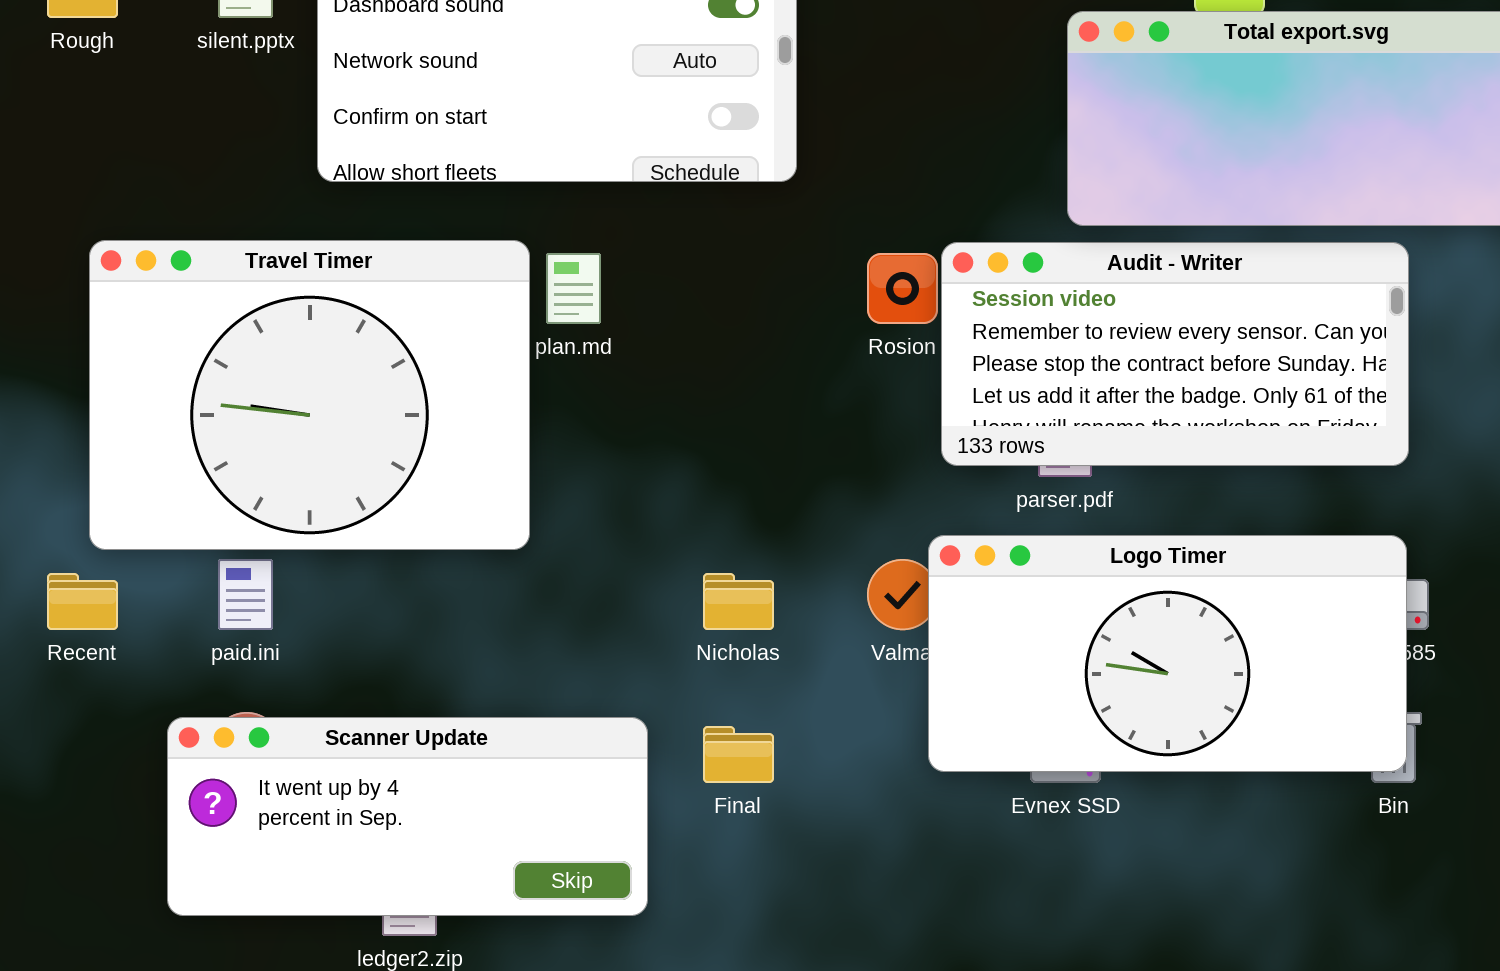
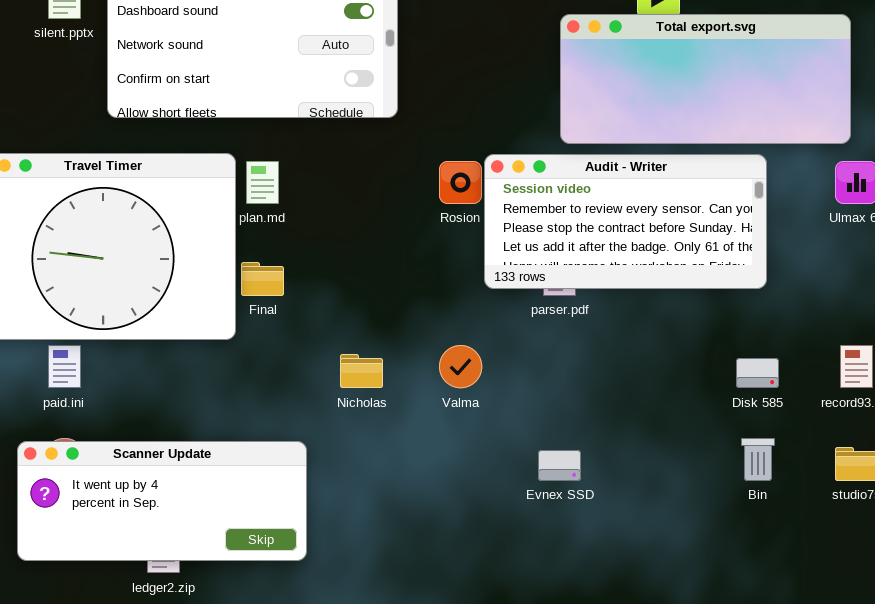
Logo Timer: [928,535,1407,772] -> none, closed
Final: [703,726,774,783] -> [241,262,284,296], moved

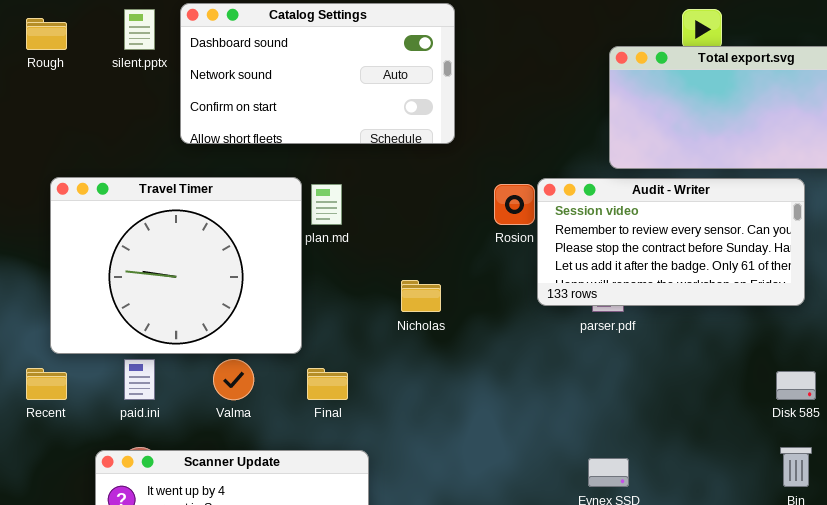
Final: [241,262,284,296] -> [307,368,348,400], moved
Valma: [439,345,482,388] -> [213,359,254,400], moved
Nicholas: [340,354,383,388] -> [401,280,441,312], moved

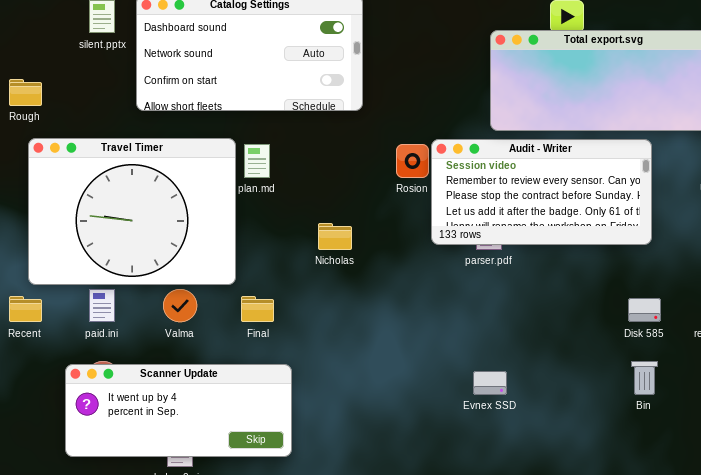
Rough: [26,18,67,50] -> [9,79,42,106], moved

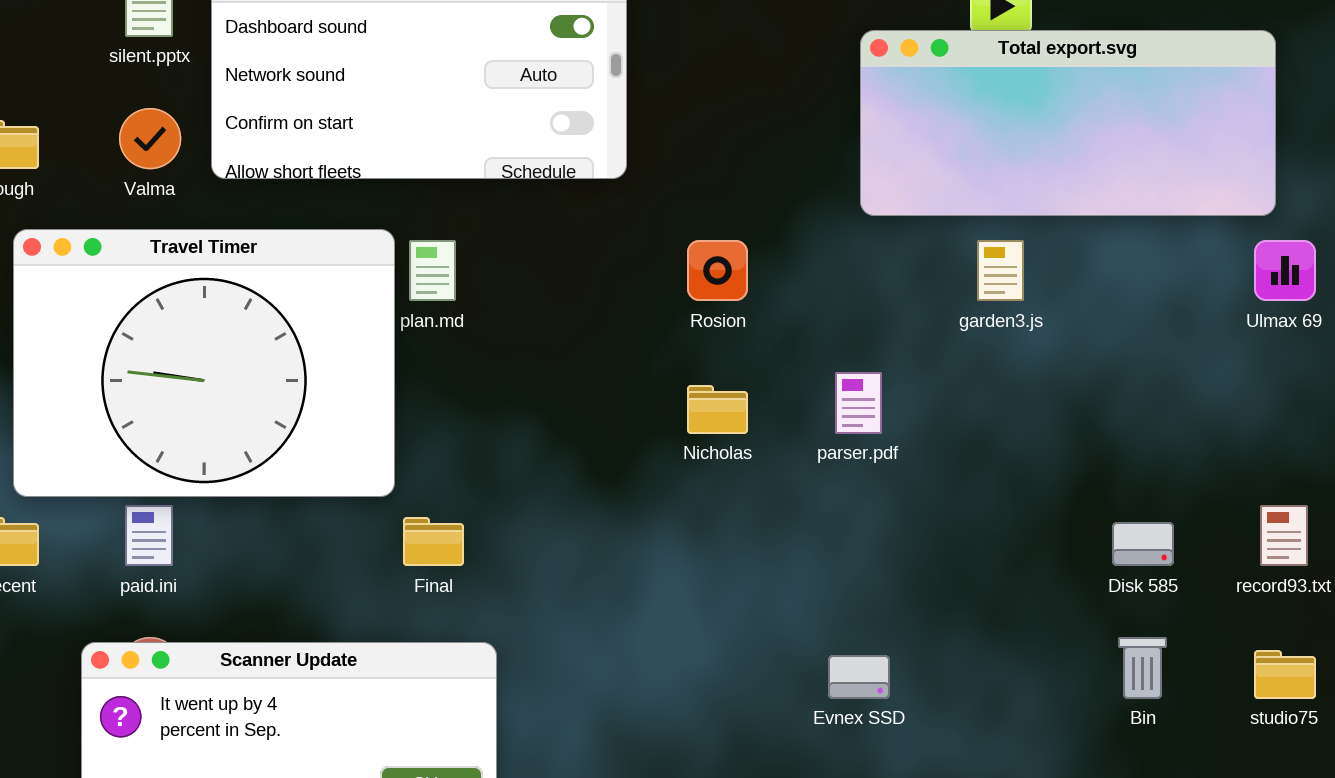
Audit - Writer: [431,139,652,245] -> none, closed
Nicholas: [318,223,352,250] -> [687,385,748,434], moved
Valma: [163,289,197,322] -> [119,108,181,169], moved

